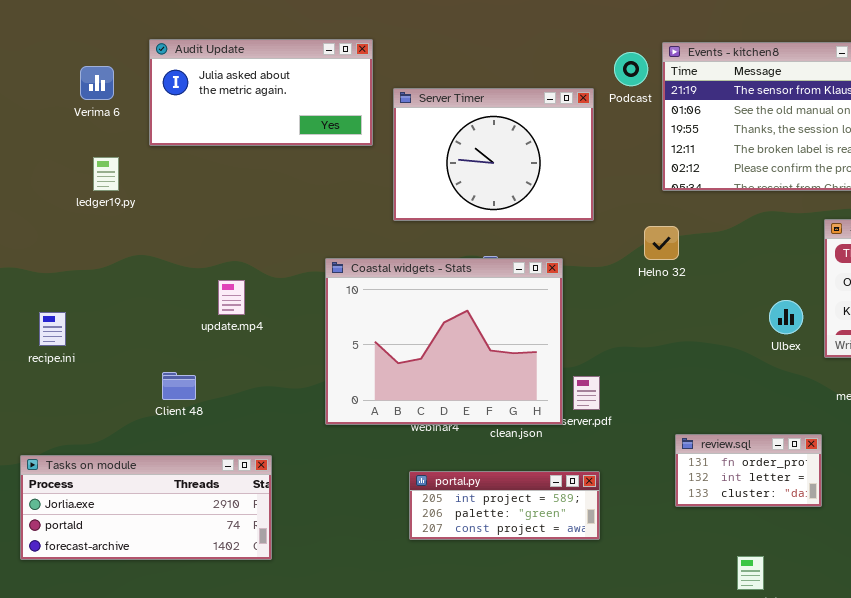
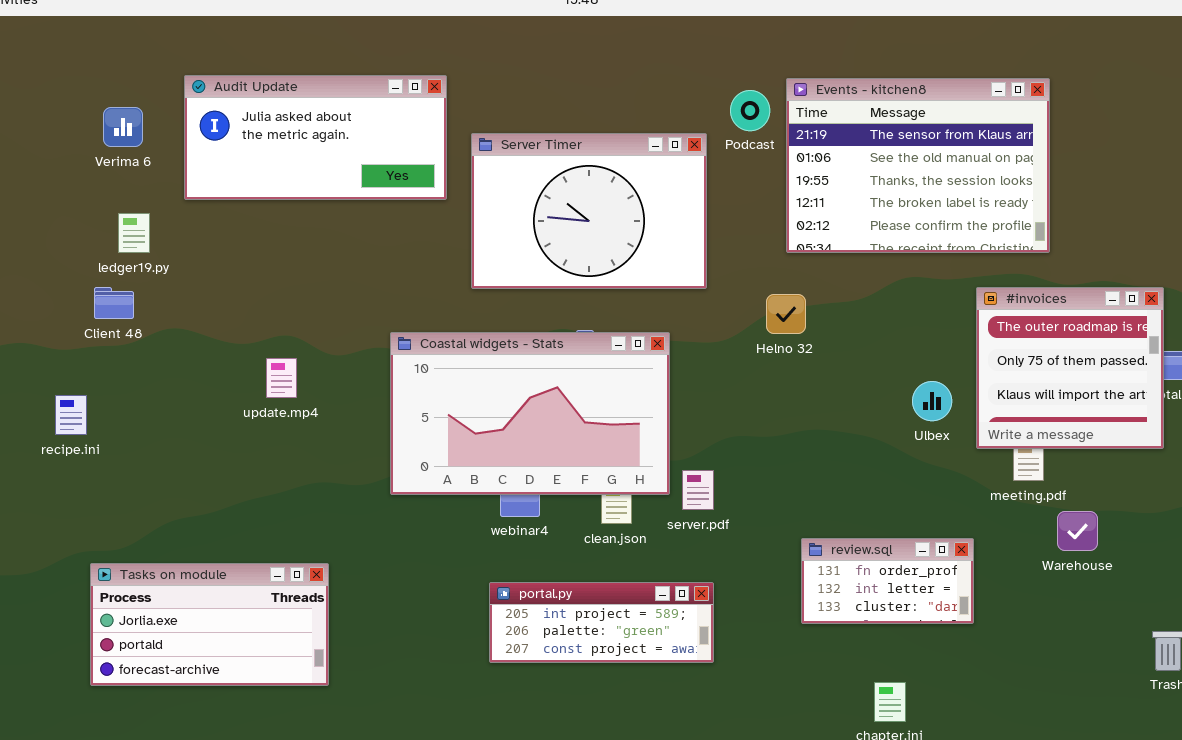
Coastal widgets - Stats: [325,258,563,425] -> [390,332,670,495], resized
Client 48: [162,372,196,400] -> [94,287,134,319], moved
Tasks on module: [20,455,272,560] -> [90,563,329,686], resized

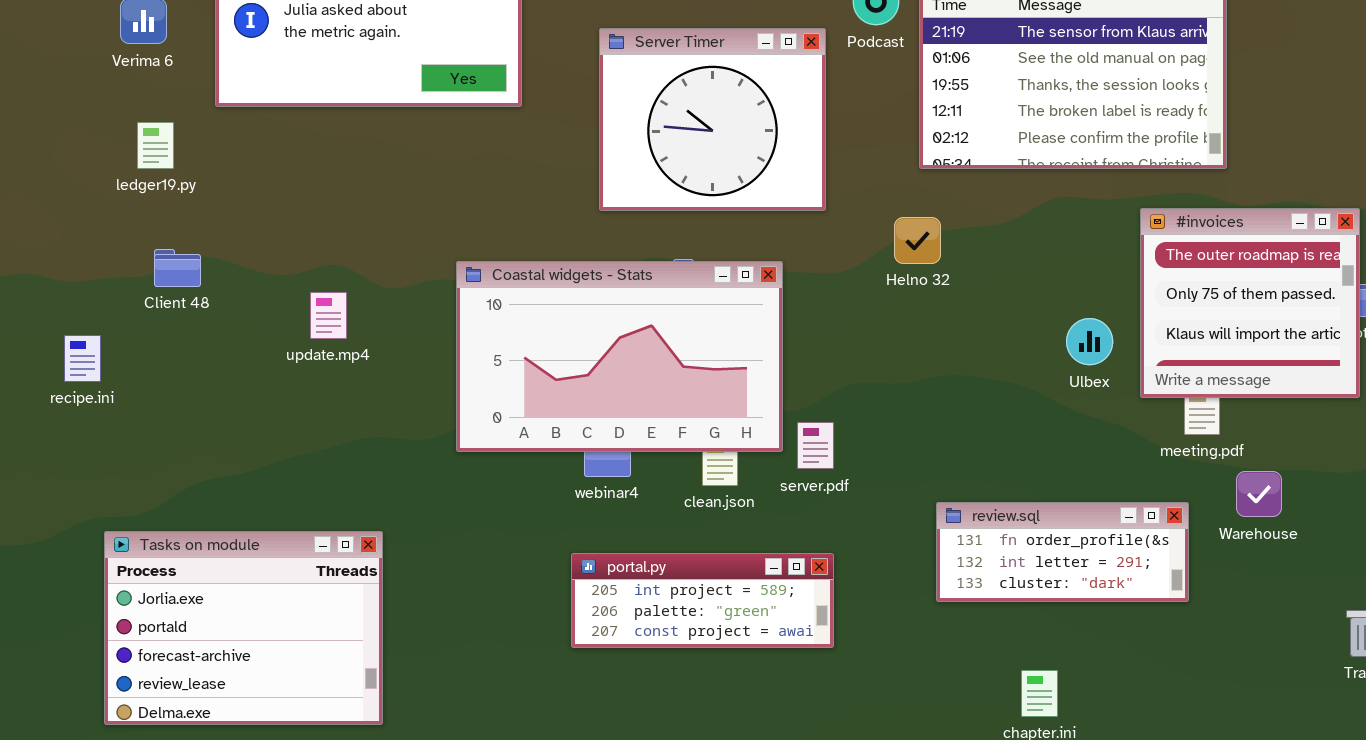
Server Timer: [471,133,707,289] -> [599,28,826,211], resized
Client 48: [94,287,134,319] -> [154,249,201,287], moved
review.sql: [801,538,974,624] -> [936,502,1189,602], resized
Tasks on module: [90,563,329,686] -> [104,531,383,725], resized

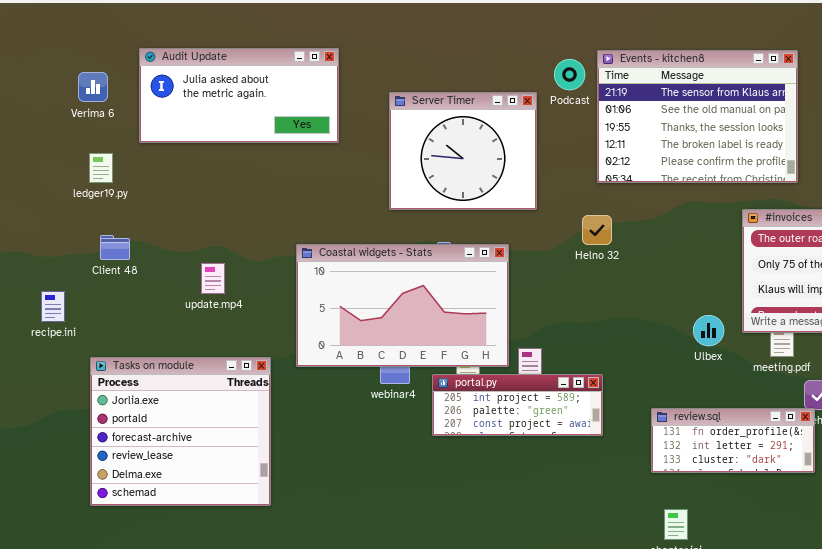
Ulbex: [1066,318,1113,365] -> [693,315,724,346], moved
review.sql: [936,502,1189,602] -> [651,408,815,473], moved
Tasks on module: [104,531,383,725] -> [90,357,271,506], moved, resized
portal.py: [571,553,834,648] -> [432,374,603,436], moved

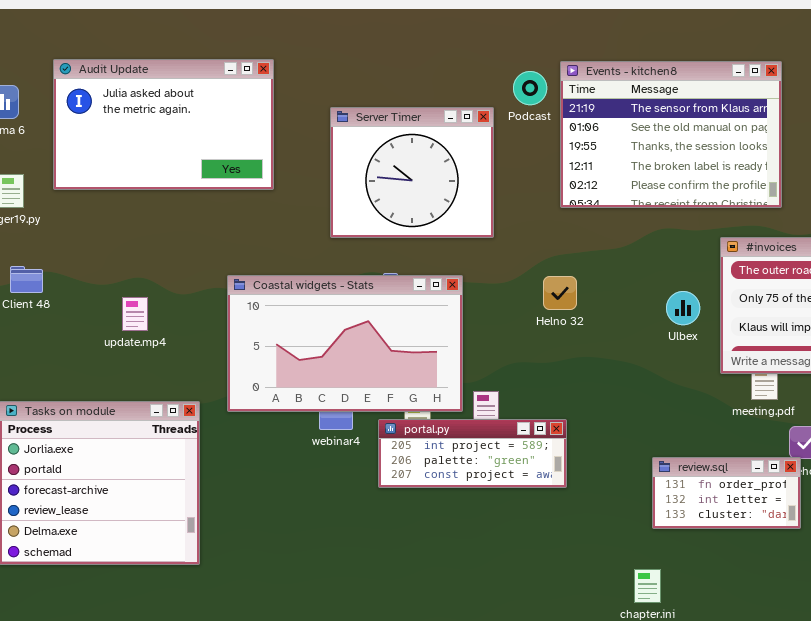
Audit Update: [139,48,339,143] -> [53,59,274,190], resized
Helno 32: [582,215,612,245] -> [543,276,577,310], moved
Ulbex: [693,315,724,346] -> [666,291,700,325], moved
review.sql: [651,408,815,473] -> [652,457,801,529], resized

